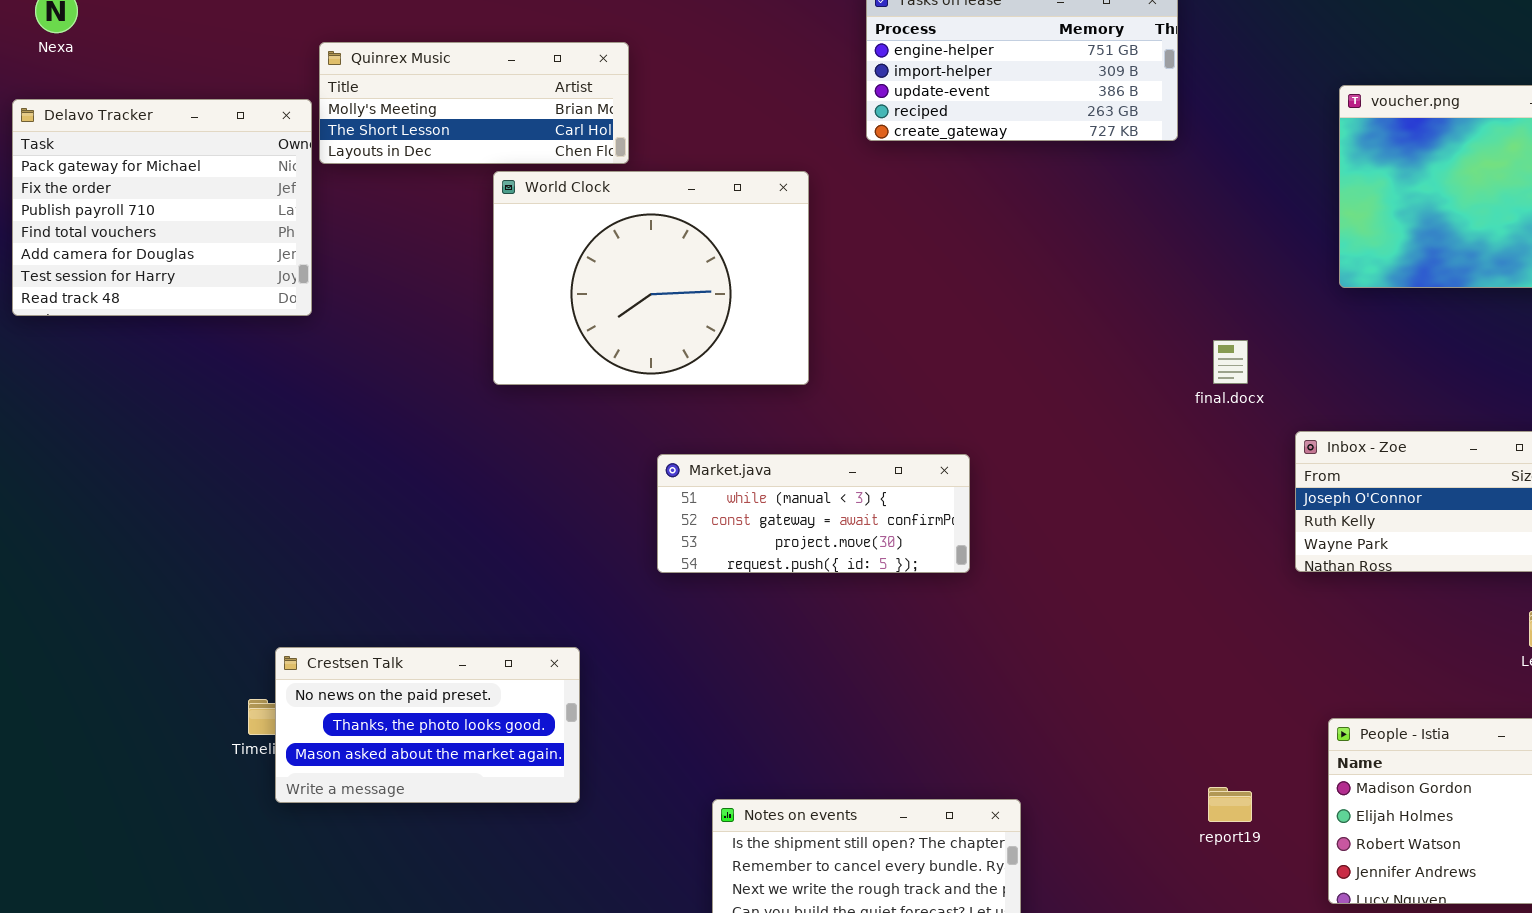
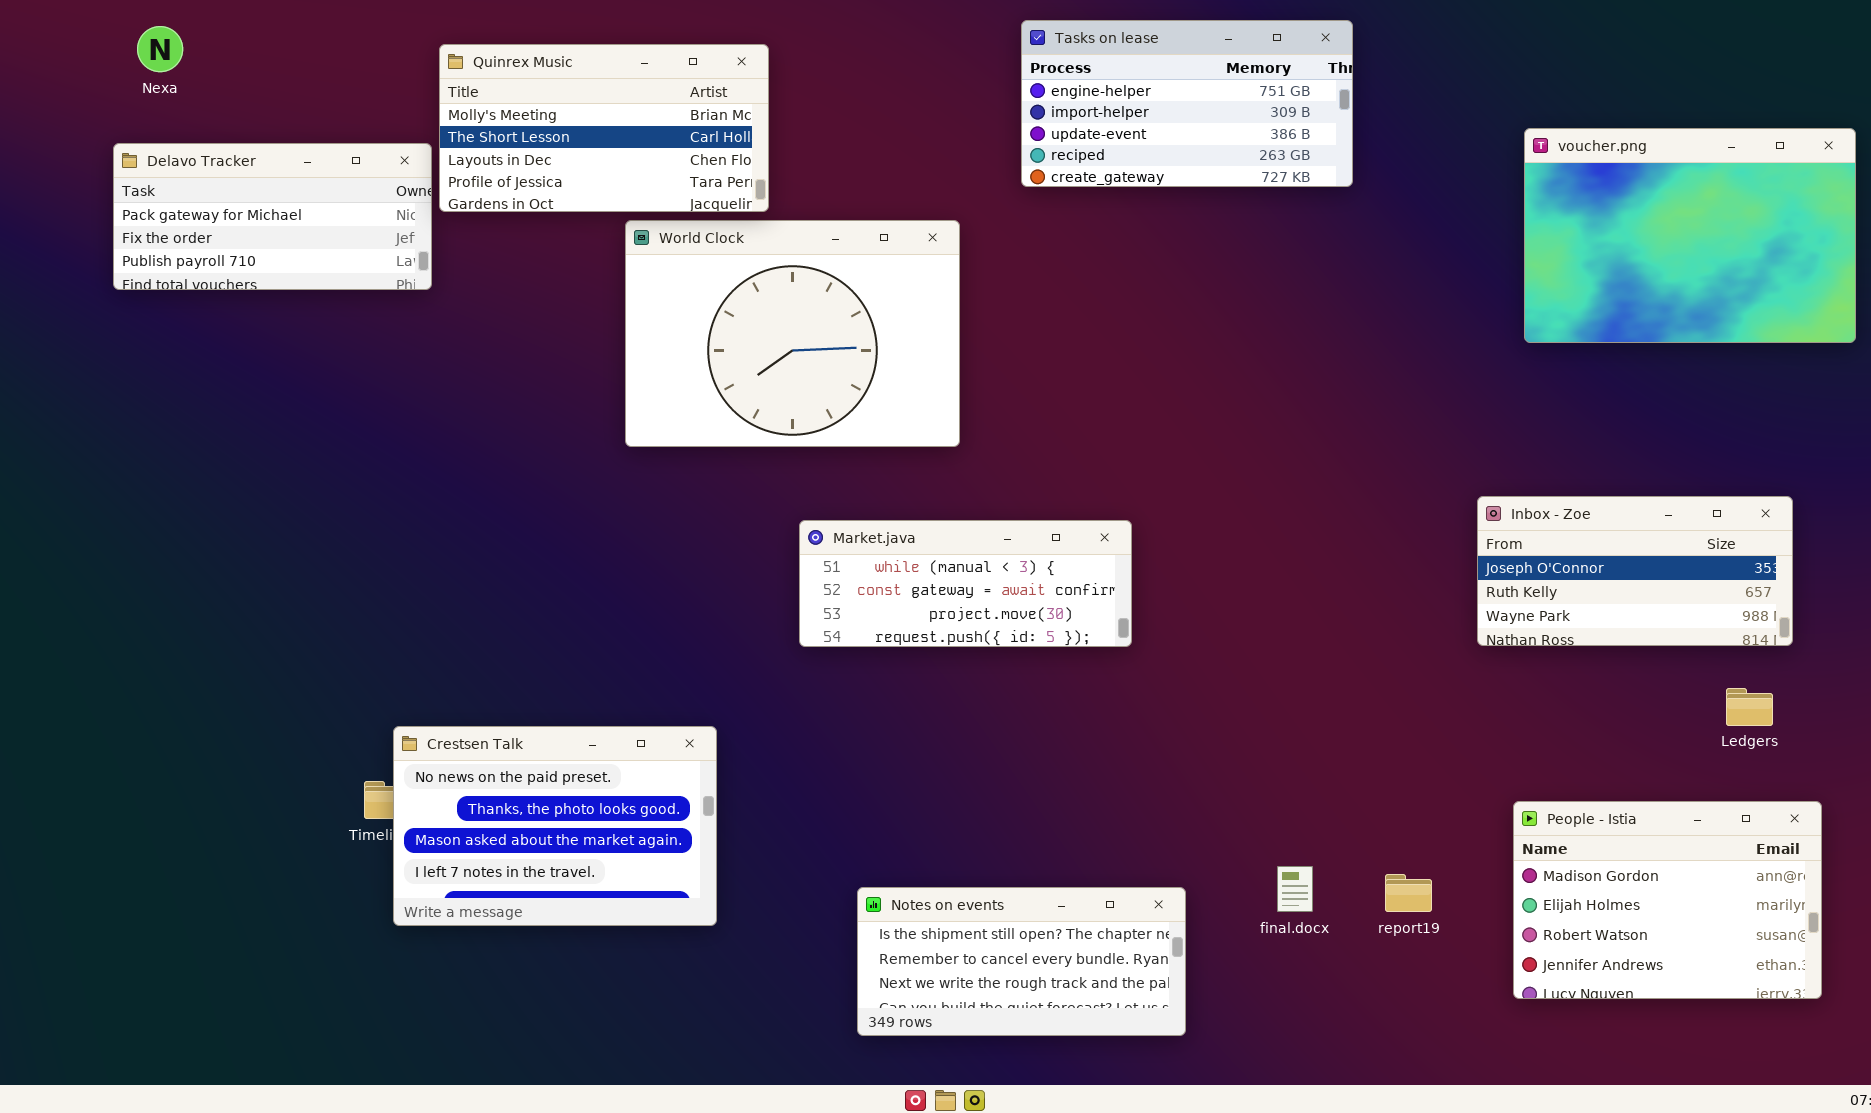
Quinrex Music: [319,42,629,164] -> [439,44,769,212], resized
Delavo Tracker: [12,99,312,316] -> [113,143,432,290], resized
final.docx: [1213,340,1248,384] -> [1277,866,1313,912], moved
Crestsen Talk: [275,647,580,803] -> [393,726,717,926], resized

